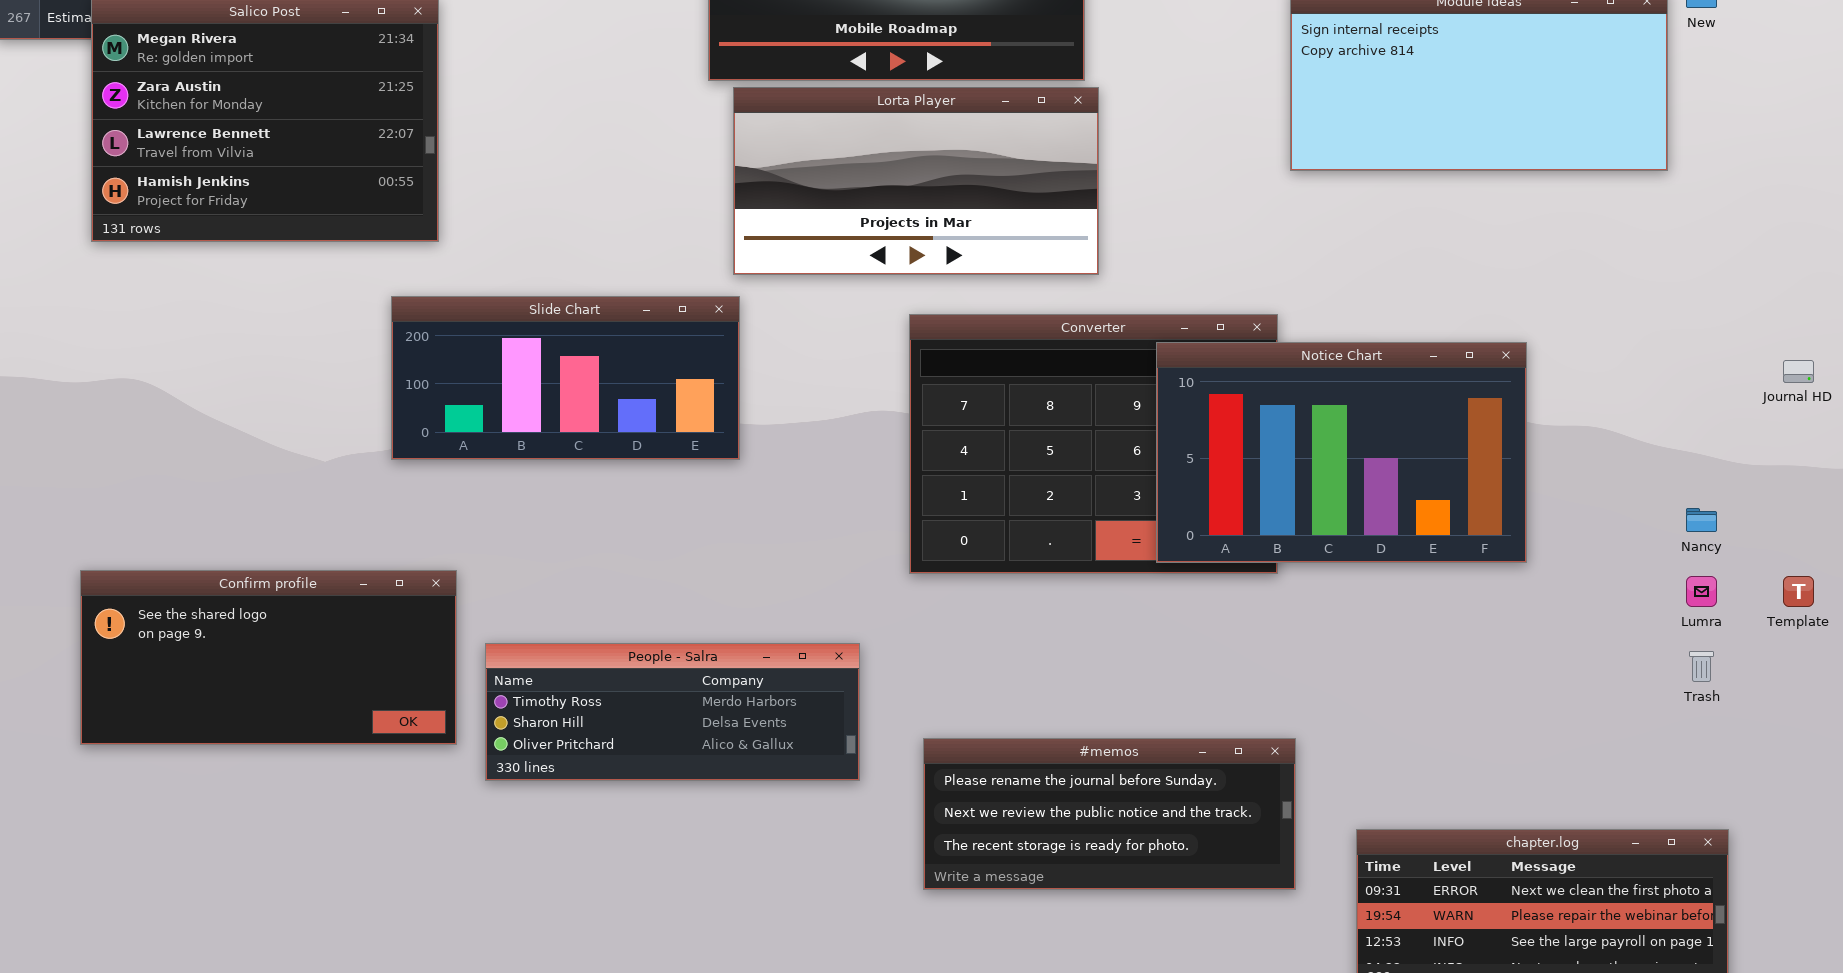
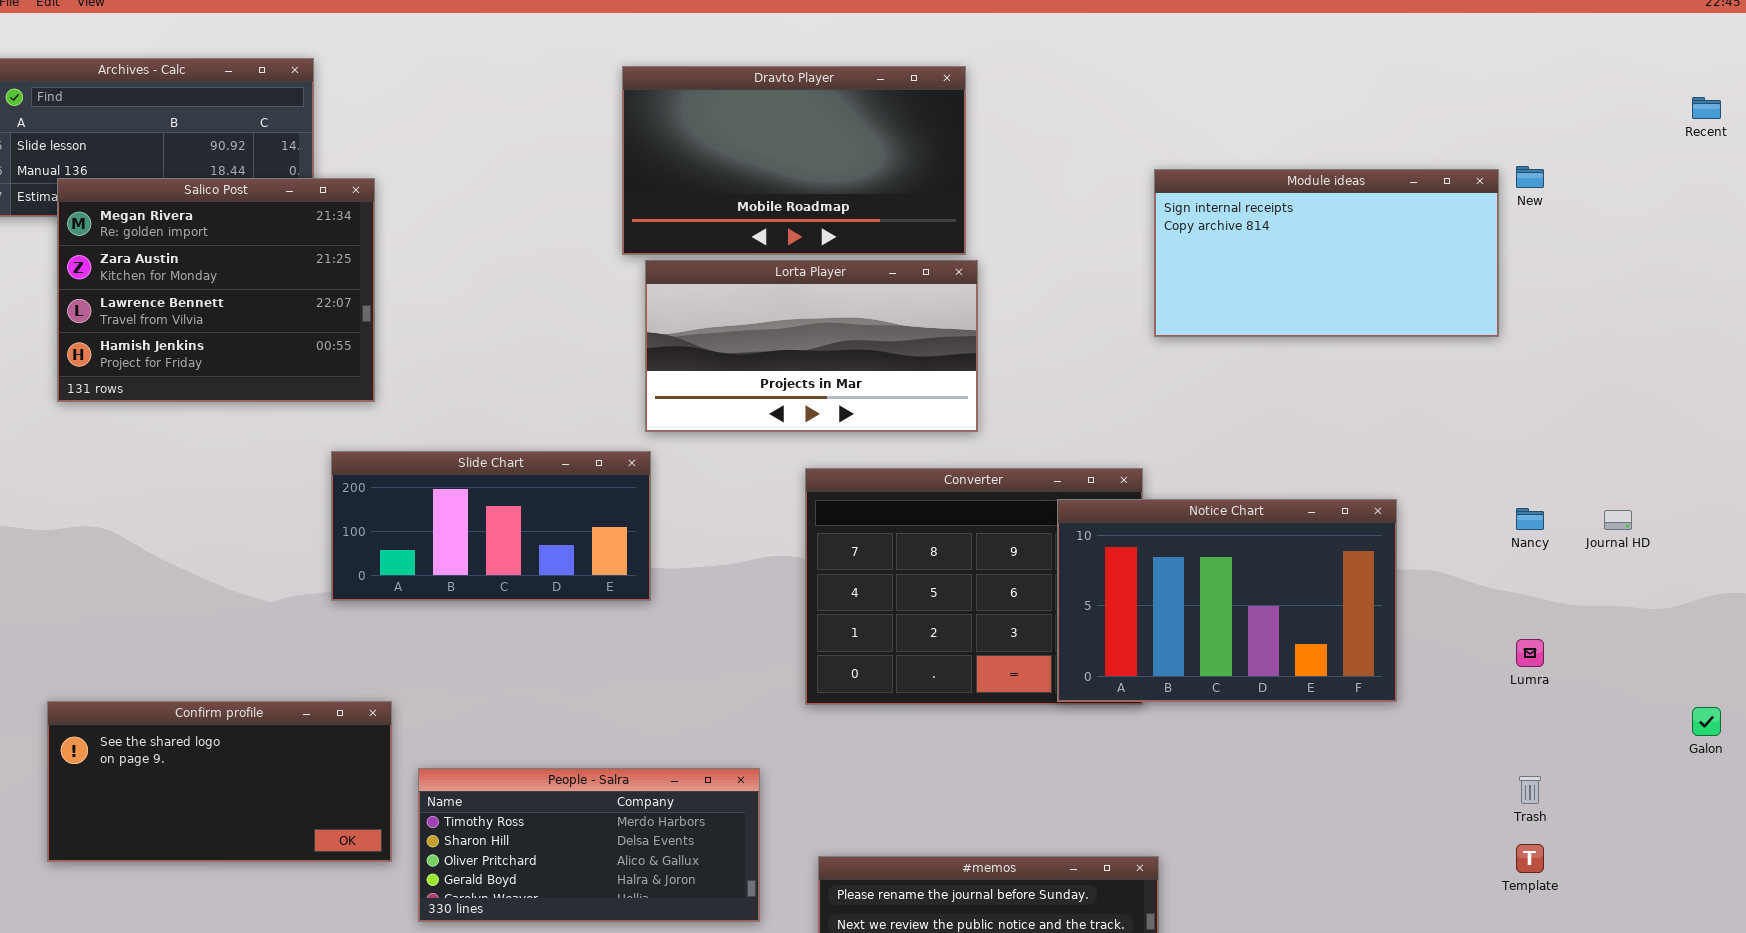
Notice Chart: [1156,342,1527,563] -> [1057,499,1397,702], moved
Nancy: [1686,508,1717,532] -> [1516,508,1544,530], moved
Lumra: [1686,576,1717,607] -> [1516,639,1544,667], moved
Template: [1783,576,1814,607] -> [1516,844,1544,873], moved
People - Salra: [485,643,860,781] -> [418,768,760,922], resized

